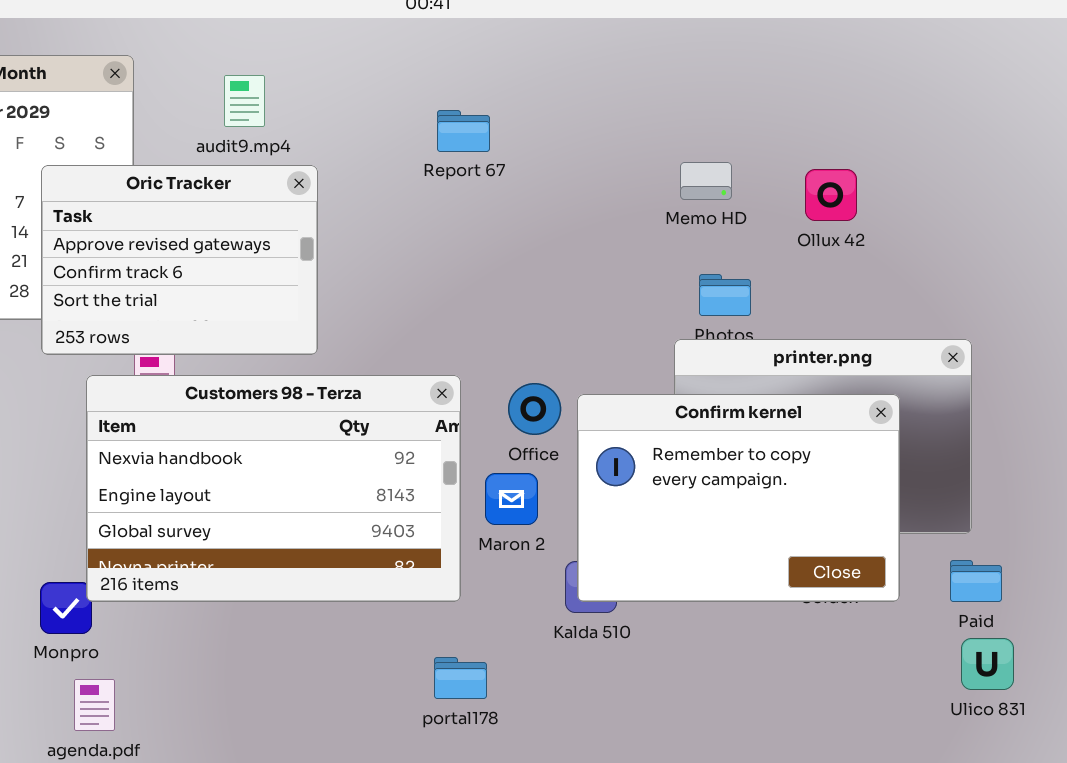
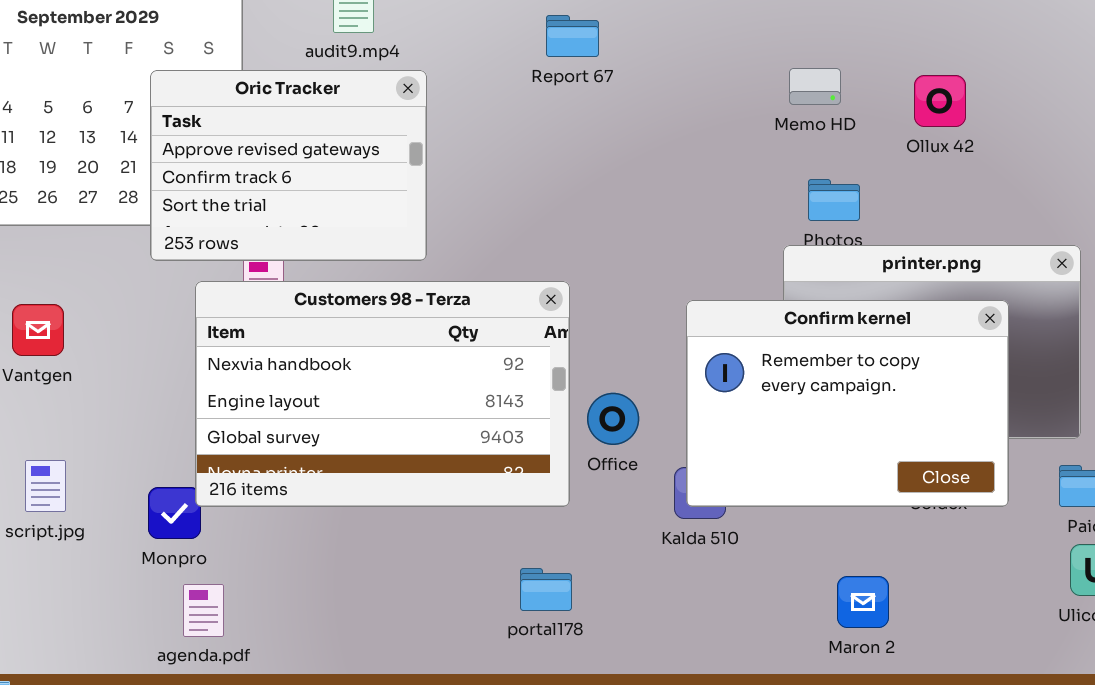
Office: [508,383,561,435] -> [587,393,639,445], moved
Maron 2: [485,473,538,525] -> [837,576,889,628], moved
portal178: [434,657,487,699] -> [520,568,572,611], moved

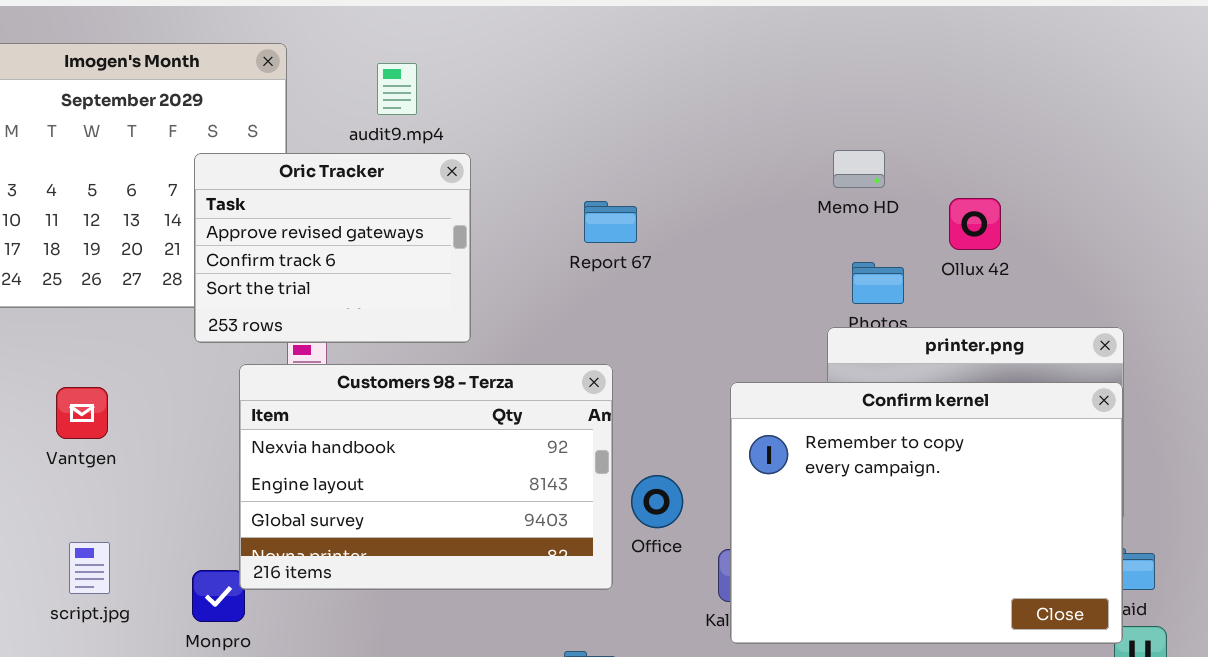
Report 67: [546,15,599,57] -> [584,201,637,243], moved
Ollux 42: [914,75,966,127] -> [949,198,1001,250], moved
Confirm kernel: [686,300,1009,507] -> [730,382,1123,644], resized

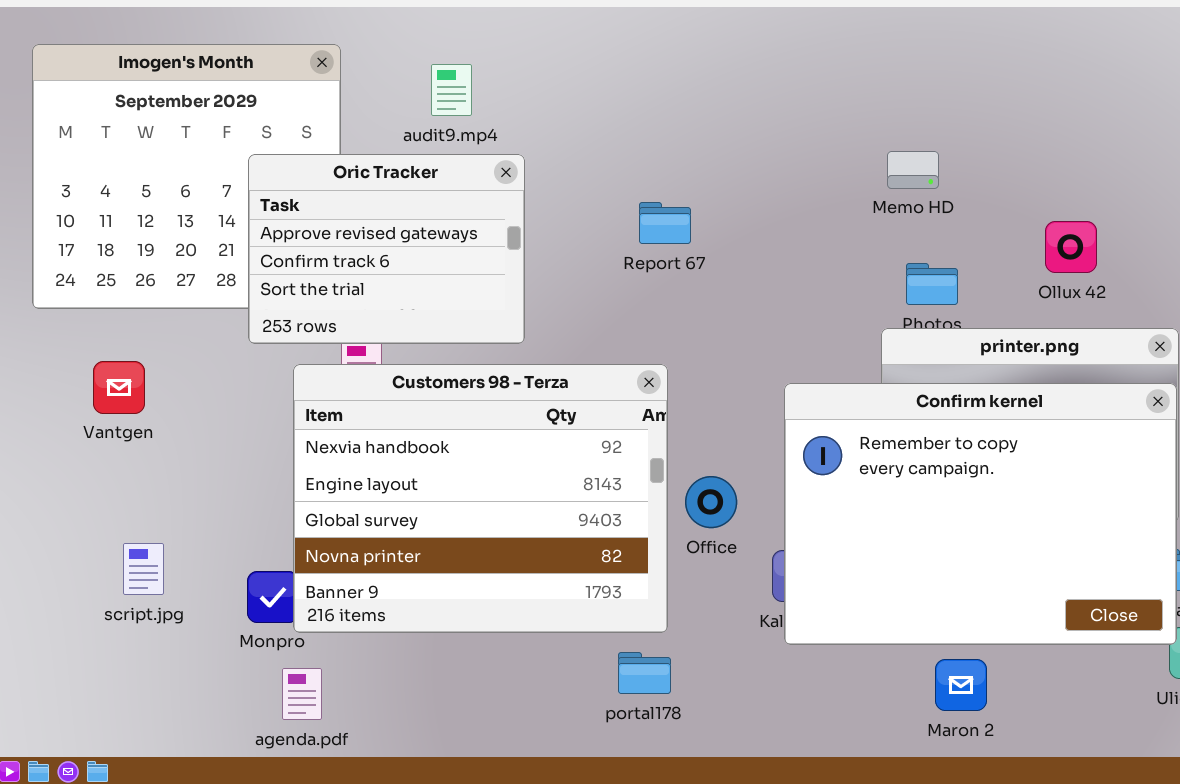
Ollux 42: [949,198,1001,250] -> [1045,221,1097,273], moved
Customers 98 - Terza: [239,364,613,590] -> [293,364,668,633], resized
Vantgen: [56,387,108,439] -> [93,361,145,414], moved

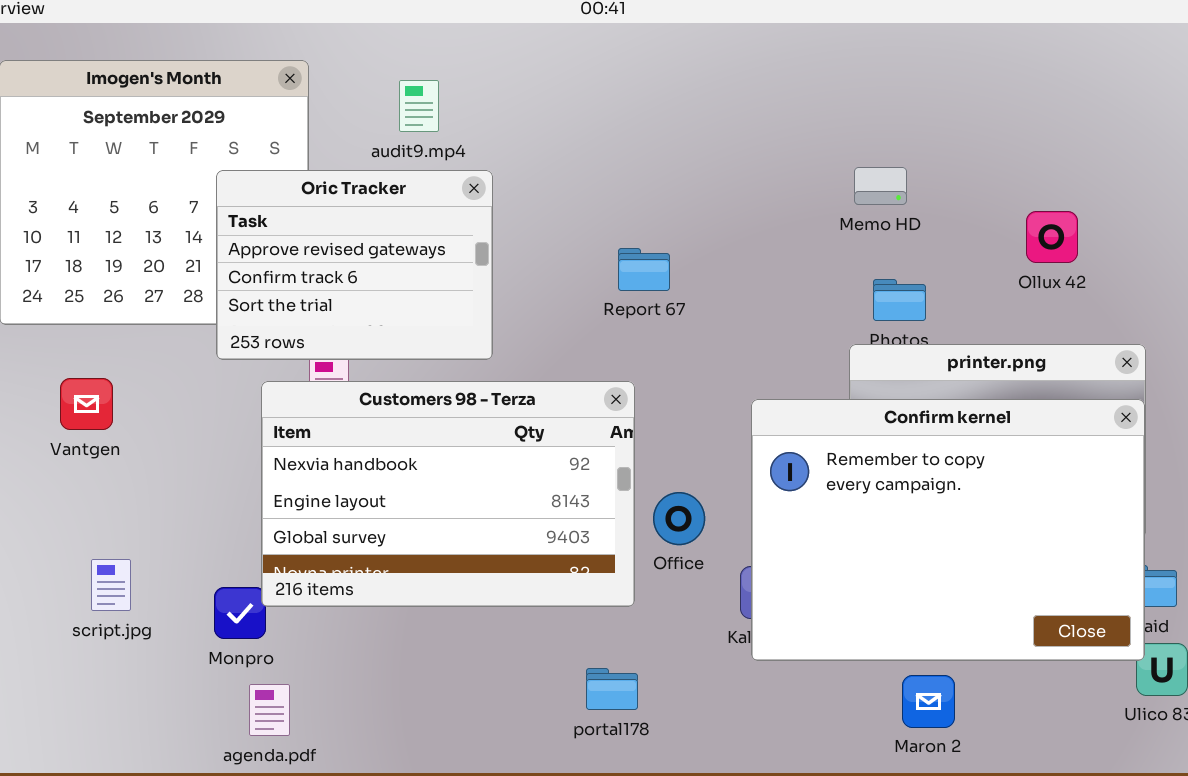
Report 67: [639,202,691,244] -> [618,248,670,291], moved
Ollux 42: [1045,221,1097,273] -> [1026,211,1078,263], moved
Customers 98 - Terza: [293,364,668,633] -> [261,381,635,607], resized

